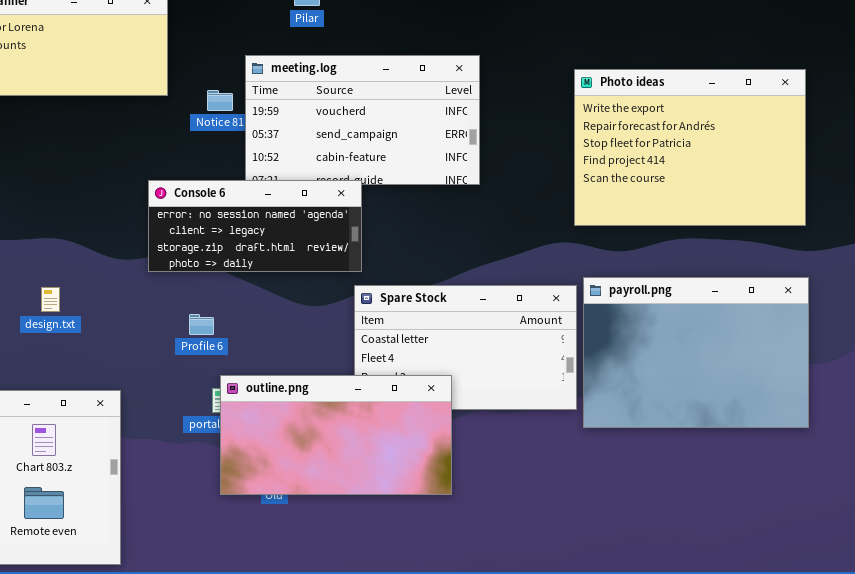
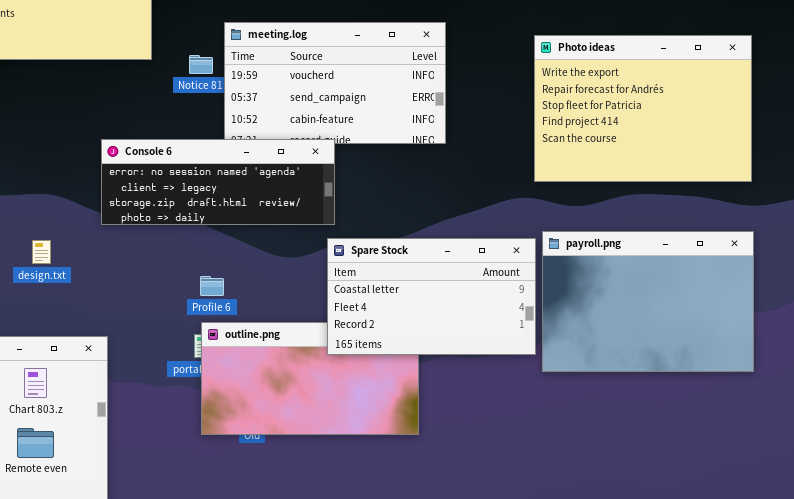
Console 6: [148,180,362,272] -> [101,139,335,225], resized
Spare Stock: [354,285,577,410] -> [327,238,536,355], raised
Profile 6: [189,314,214,335] -> [200,276,224,296], moved

